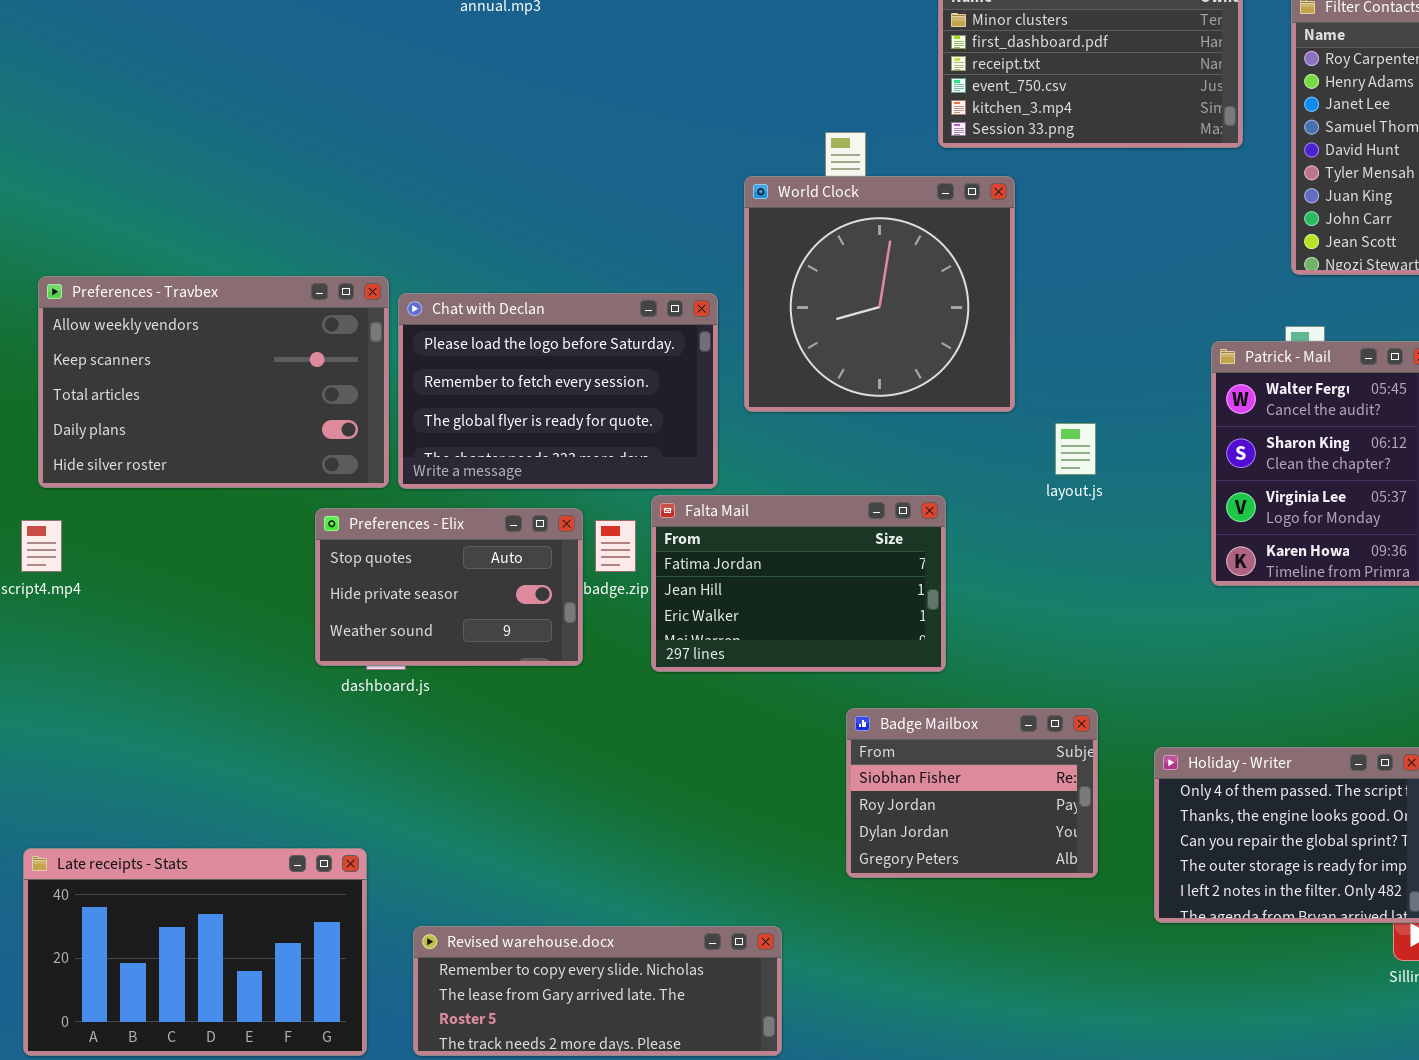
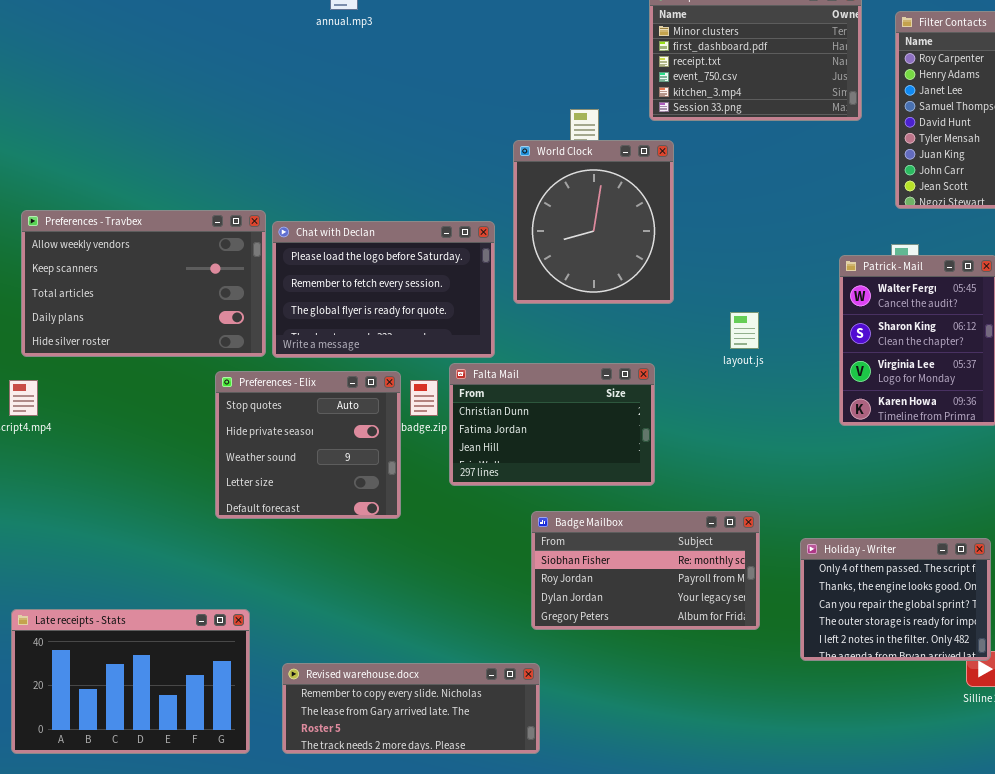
World Clock: [744,176,1015,412] -> [513,140,674,304], resized
Falta Mail: [651,495,946,672] -> [449,363,655,486], scrolled up 1 row
Preferences - Elix: [315,508,583,666] -> [215,371,401,519], resized
Badge Mailbox: [846,708,1098,878] -> [531,511,760,630], resized

